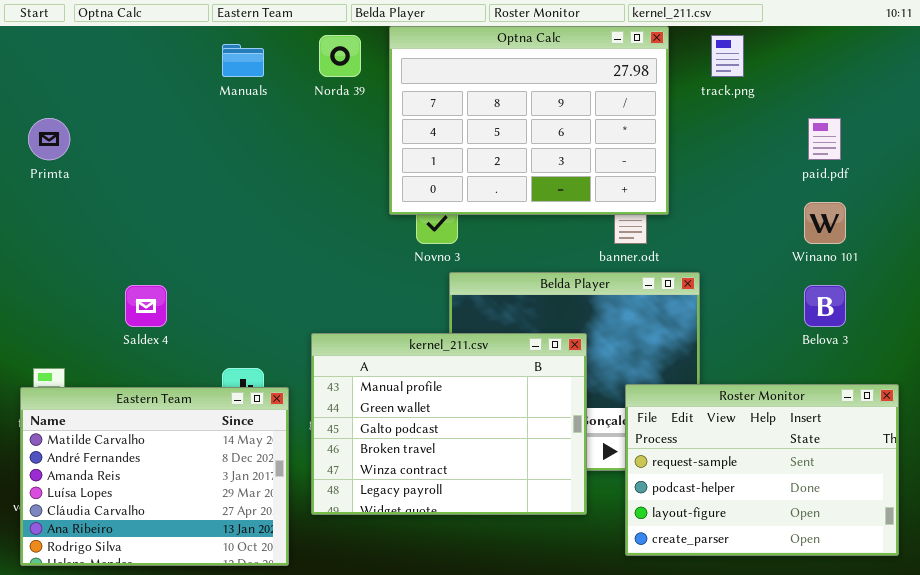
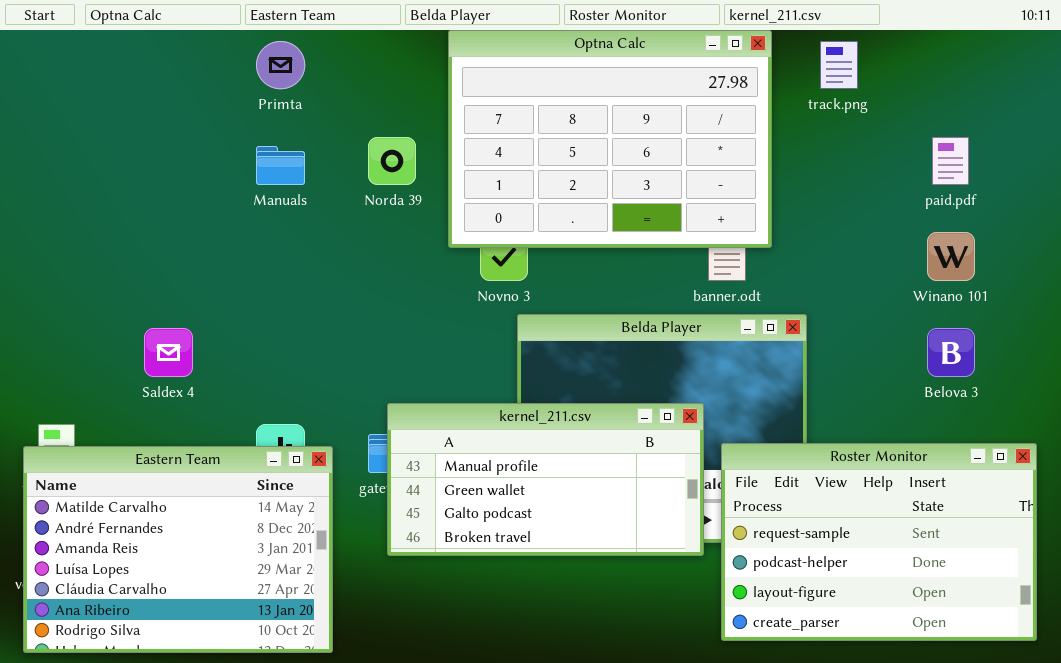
Norda 39: [319,35,361,77] -> [368,137,416,185], moved
Manuals: [222,44,264,77] -> [256,146,305,185], moved
Primta: [28,118,70,160] -> [256,41,305,89], moved
kernel_211.csv: [311,333,587,515] -> [387,403,704,556], moved, resized

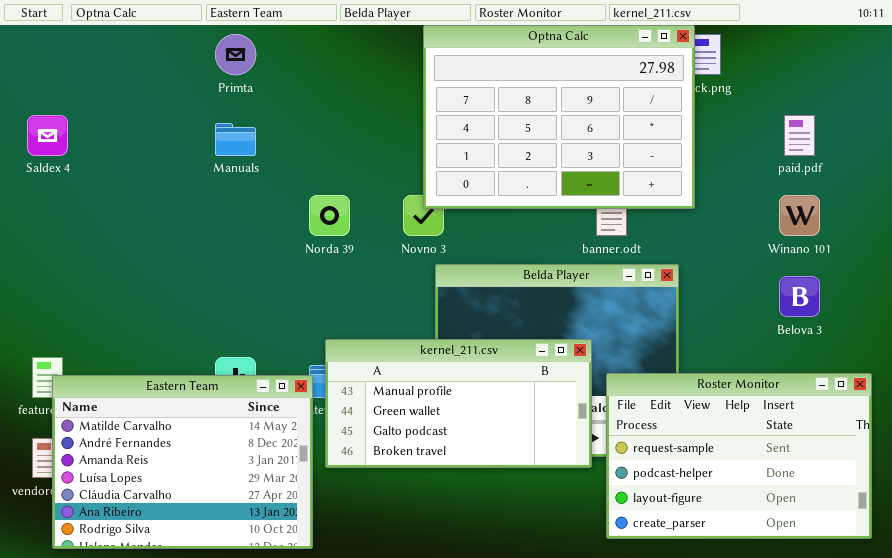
Optna Calc: [448,30,772,248] -> [423,25,695,209], moved
Norda 39: [368,137,416,185] -> [309,195,350,236], moved
Saldex 4: [144,328,193,377] -> [27,115,68,156], moved
Eastern Team: [23,446,333,653] -> [52,375,313,549], moved

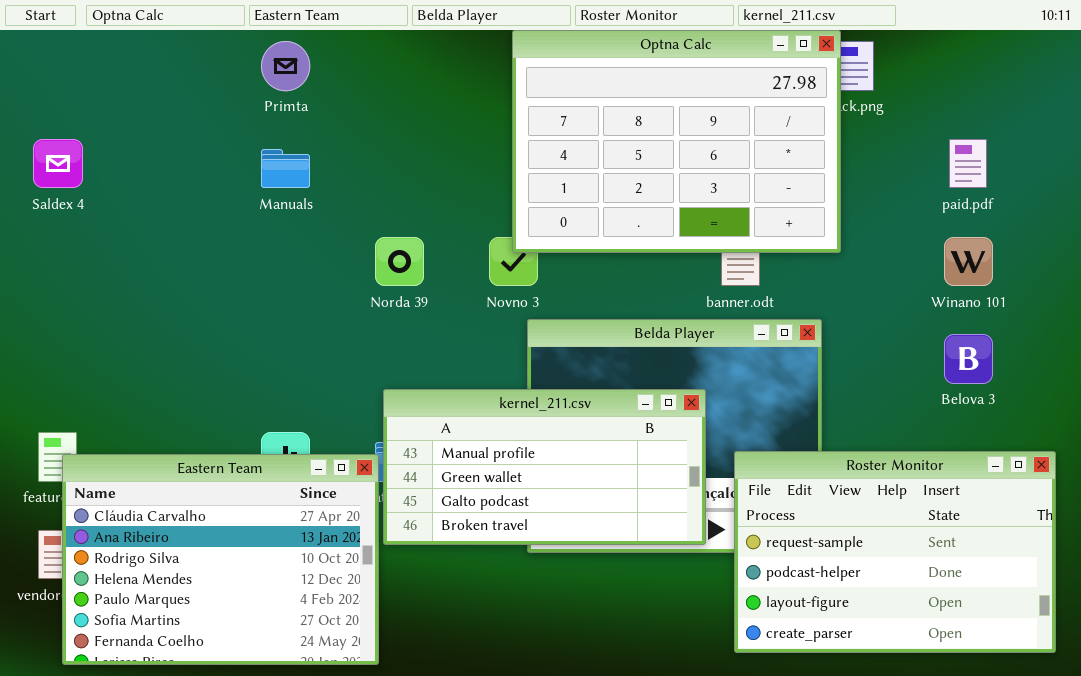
kernel_211.csv: [325,339,592,468] -> [383,389,706,545], moved
Eastern Team: [52,375,313,549] -> [62,454,379,665], scrolled down 4 rows

